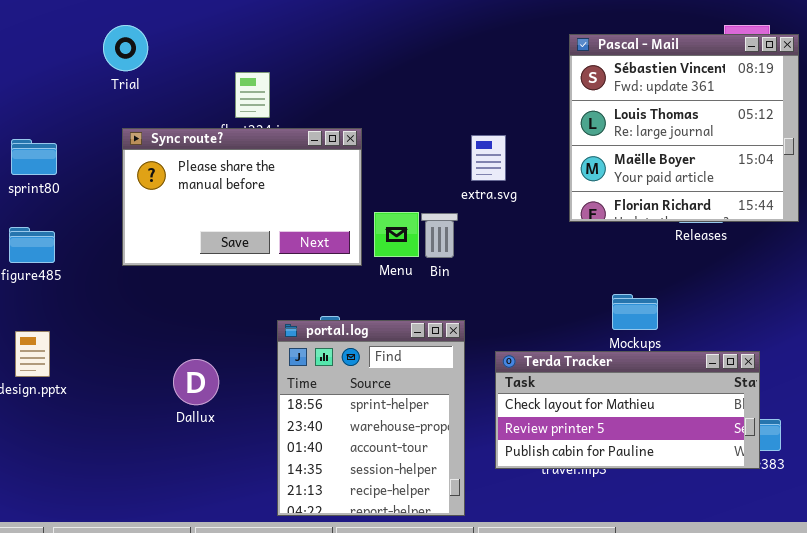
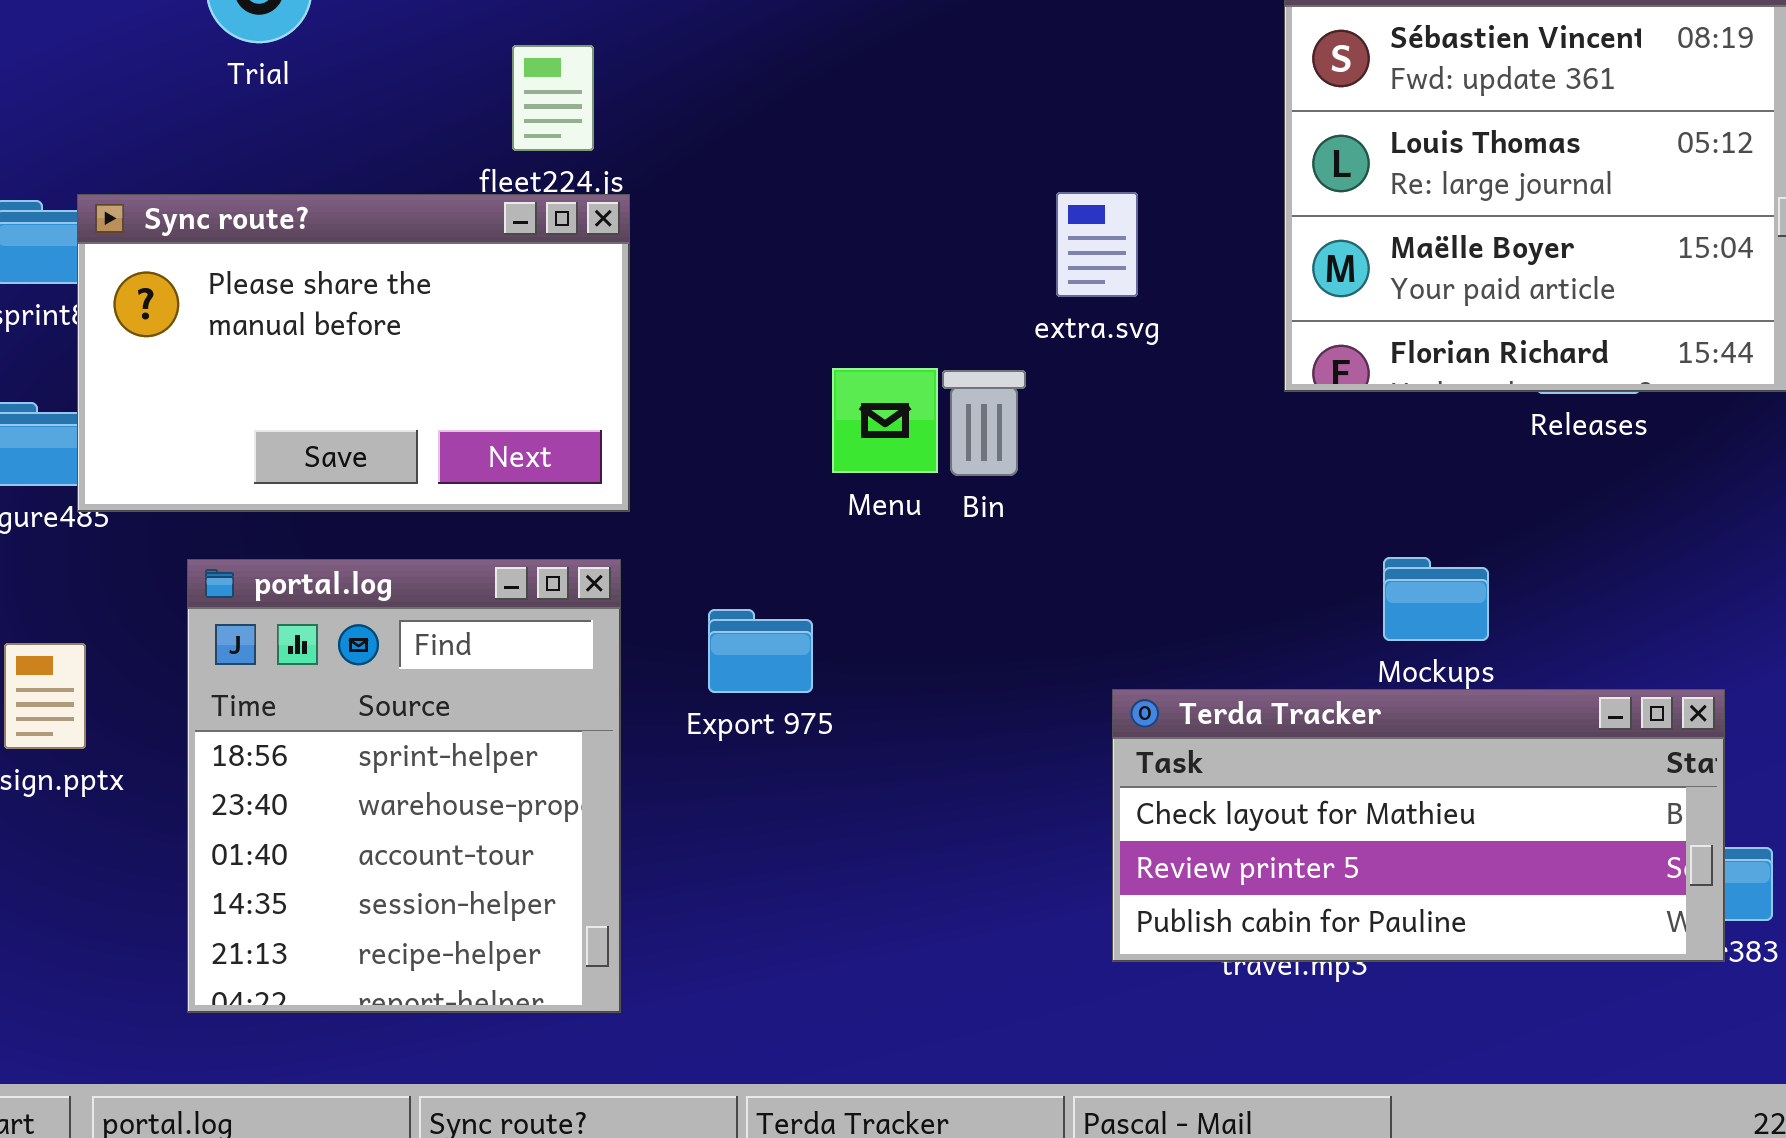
Sync route?: [122,128,362,266] -> [77,194,630,512], moved
portal.log: [277,320,465,516] -> [187,559,621,1013], moved

